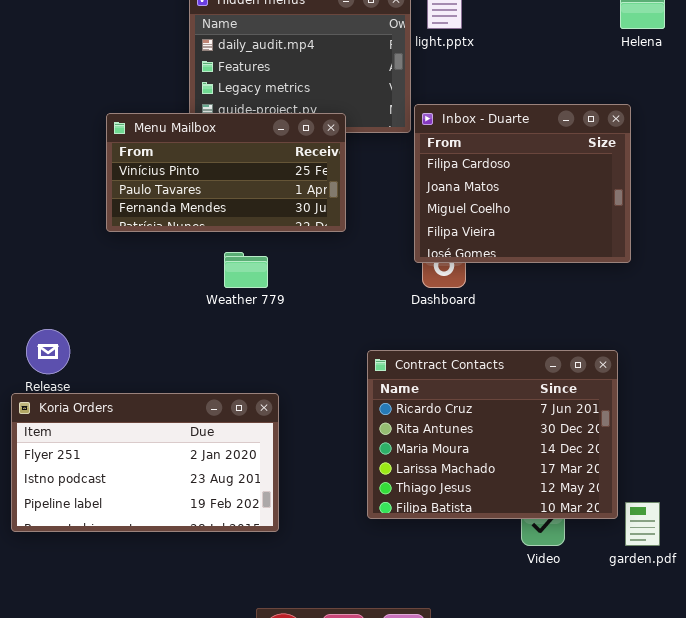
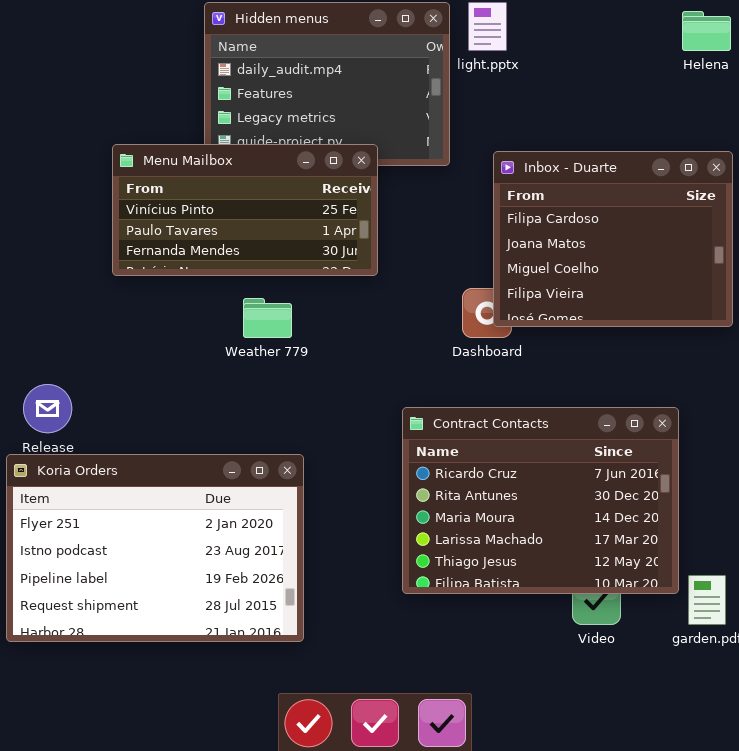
Inbox - Duarte: [414,104,631,263] -> [493,151,733,327], moved
Koria Orders: [11,393,279,532] -> [6,454,304,642], resized

